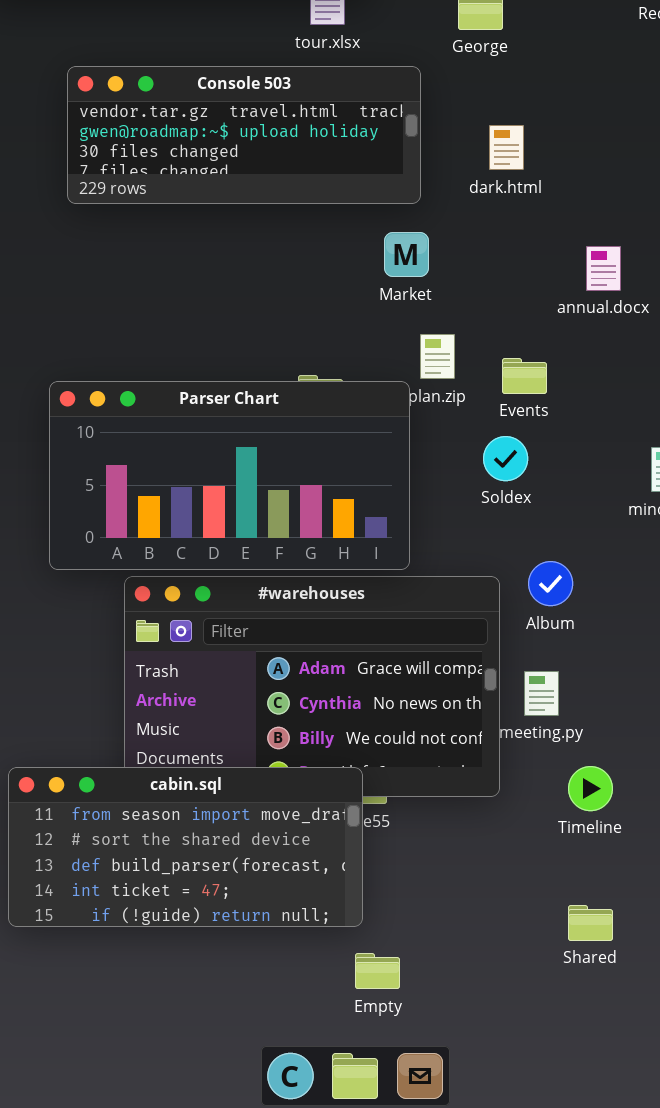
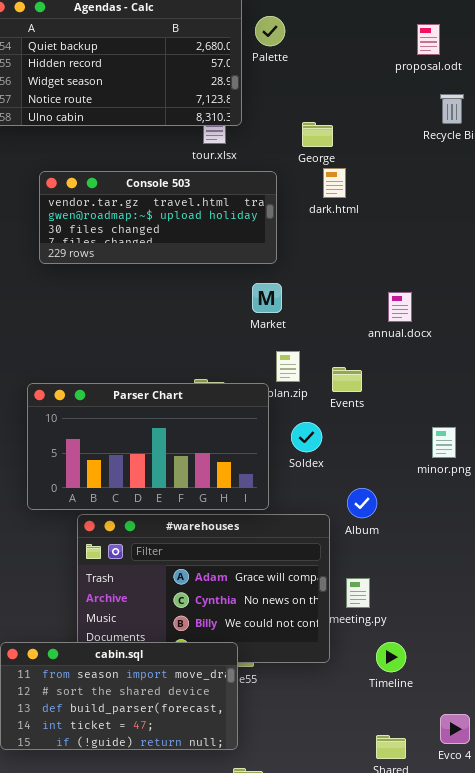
dark.html: [489,125,524,170] -> [323,168,346,198], moved
Soldex: [483,436,528,481] -> [291,422,322,452], moved
Album: [528,561,573,606] -> [347,488,377,518], moved

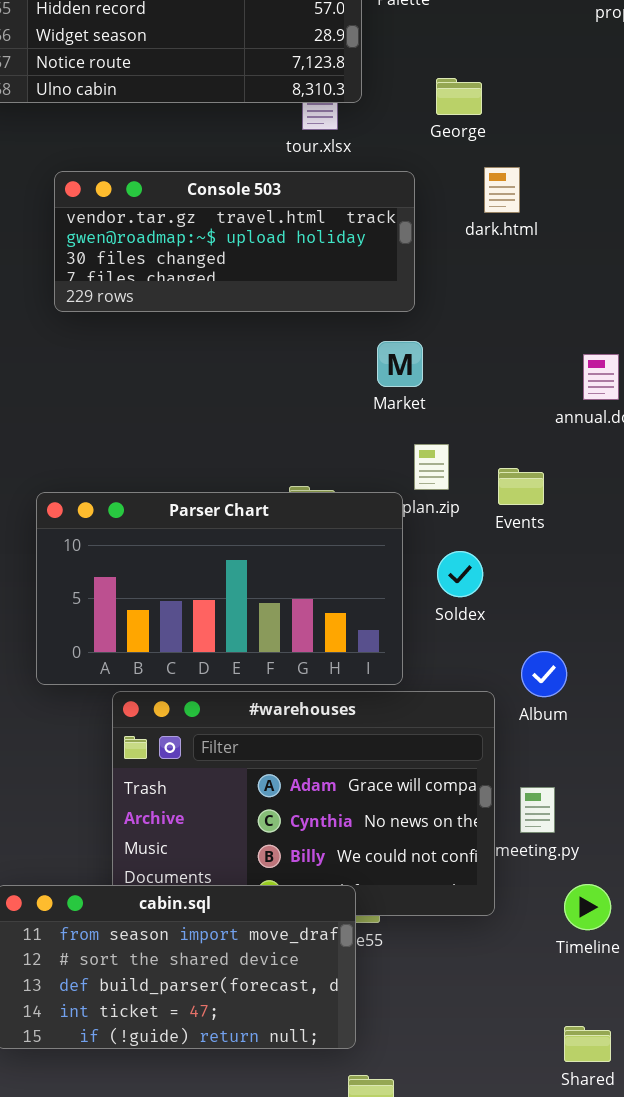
George: [302,122,333,147] -> [436,78,482,115], moved

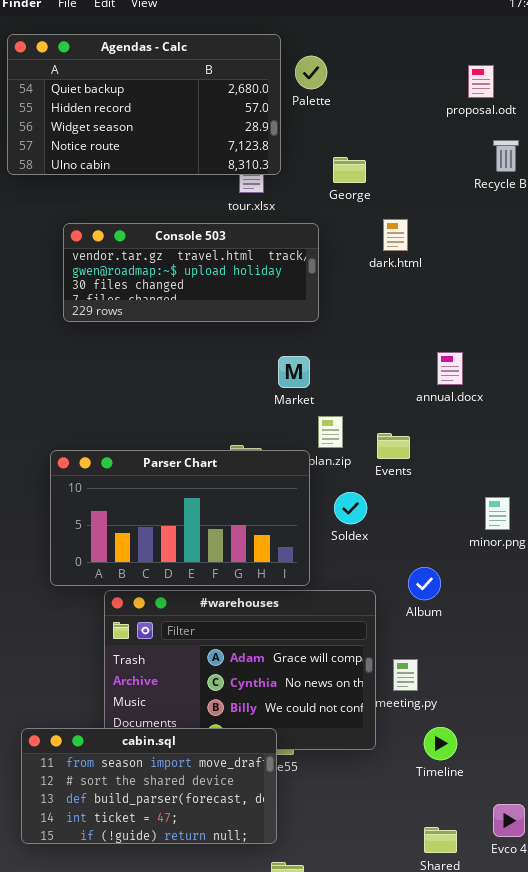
dark.html: [484,167,520,213] -> [383,219,408,251], moved
Market: [377,341,423,387] -> [278,356,310,388], moved
Album: [521,651,567,697] -> [408,567,441,600], moved

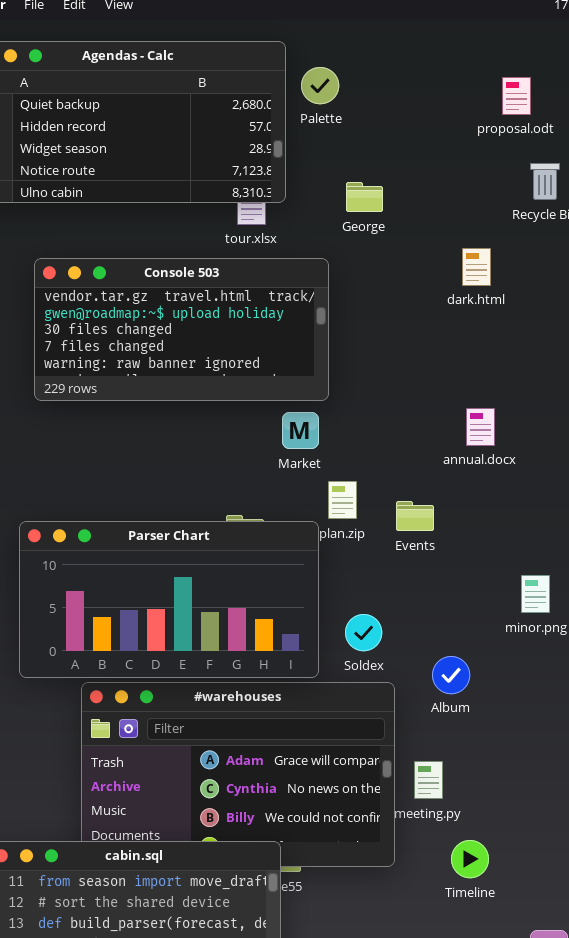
dark.html: [383,219,408,251] -> [462,248,491,286], moved
Console 503: [63,223,319,322] -> [34,258,329,401], resized
Soldex: [334,492,367,524] -> [345,614,382,651], moved

